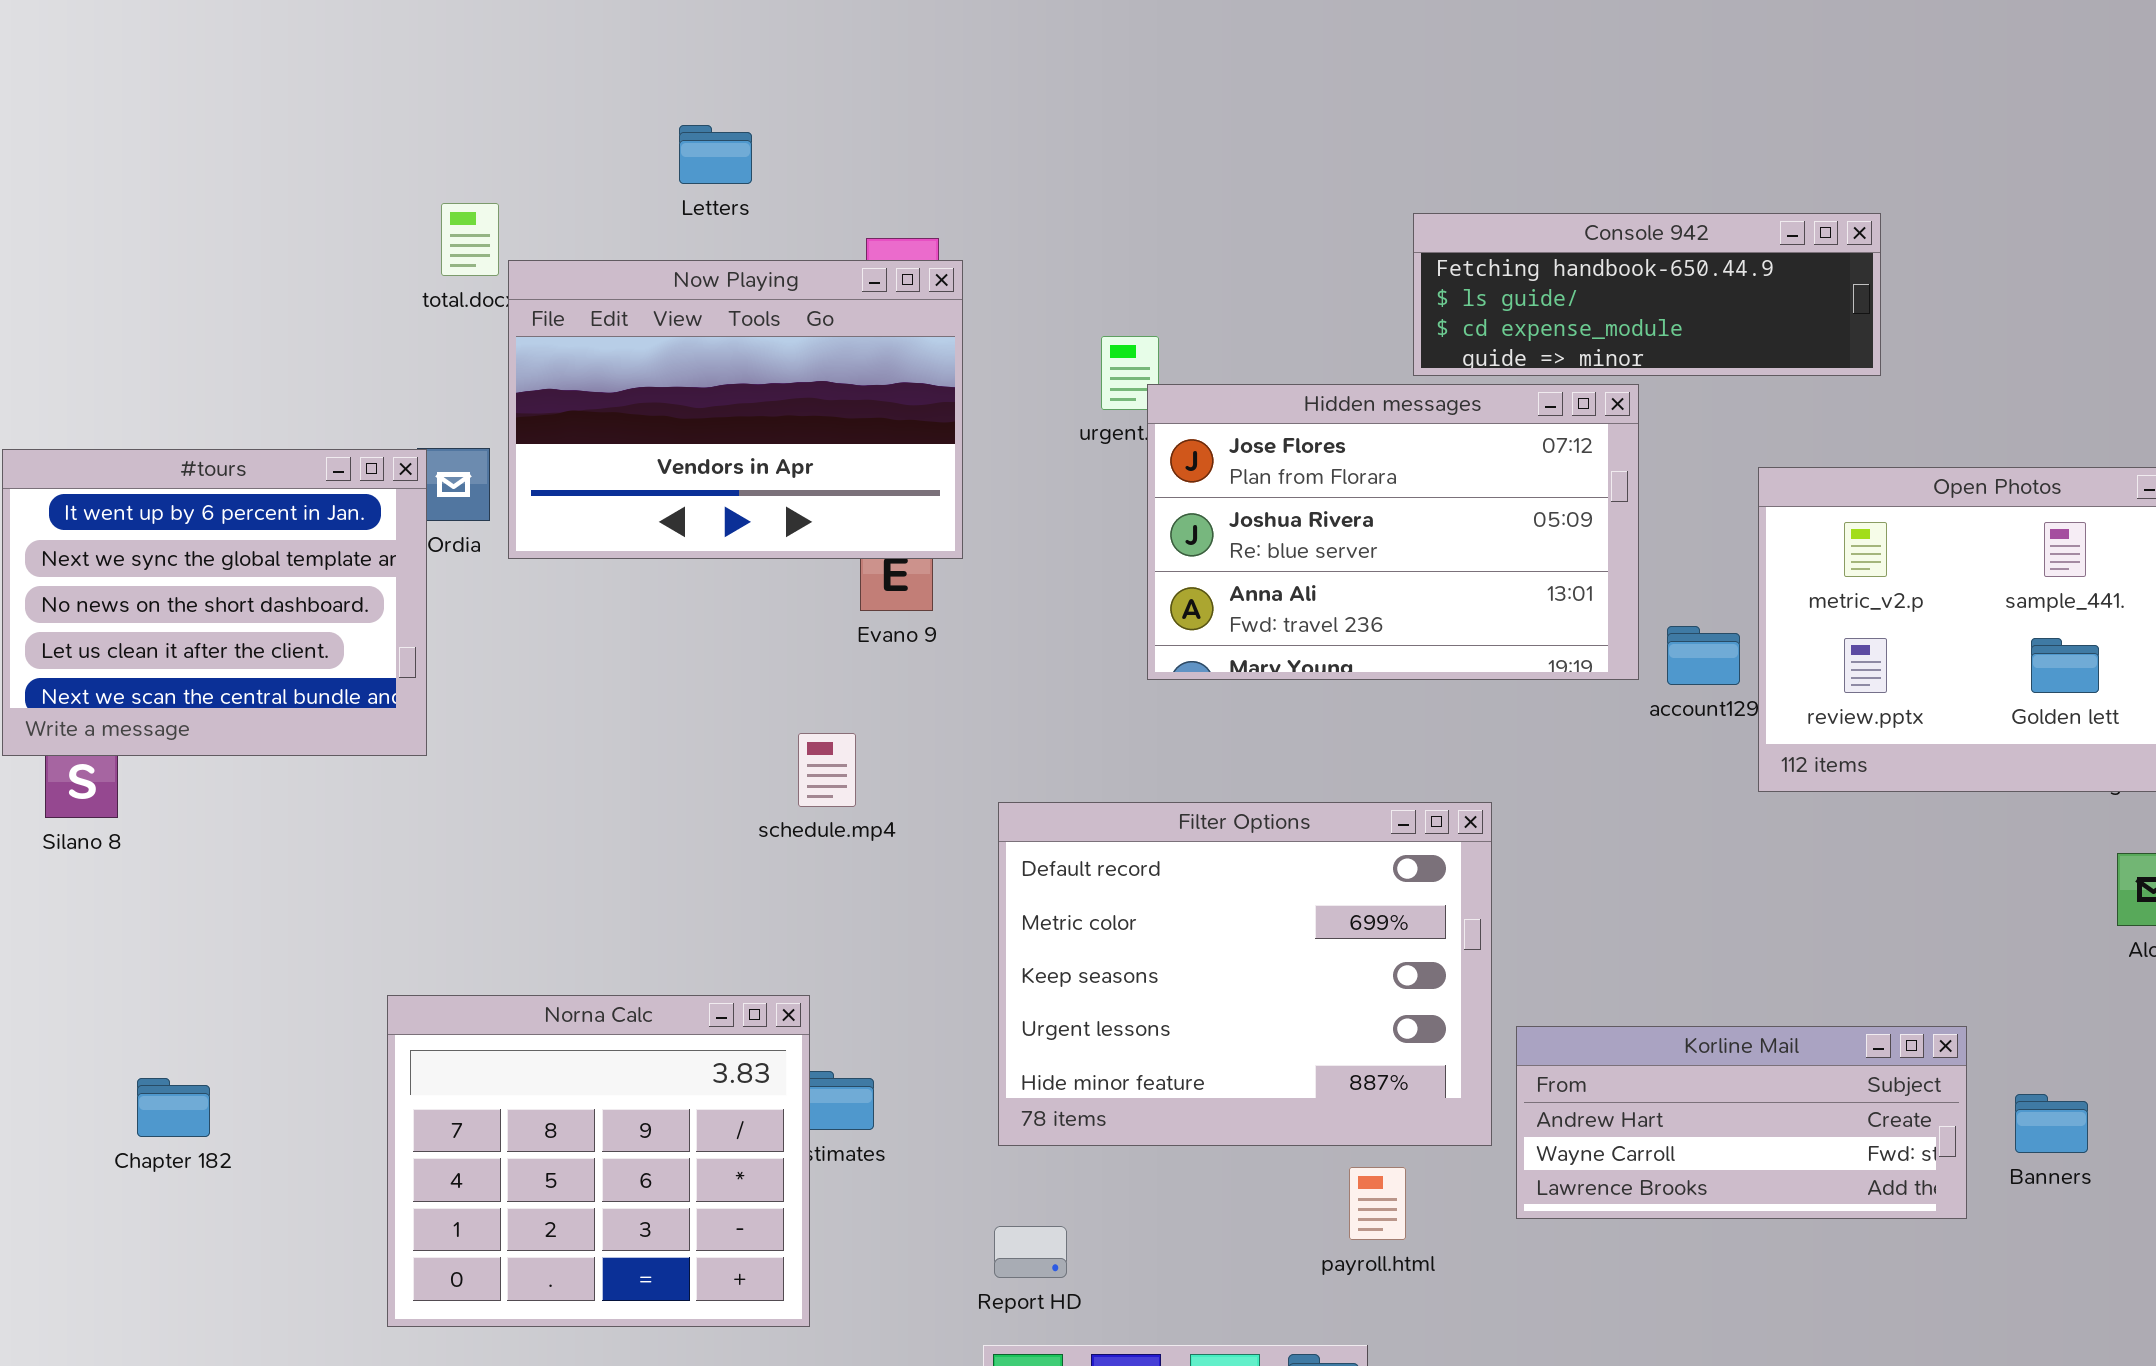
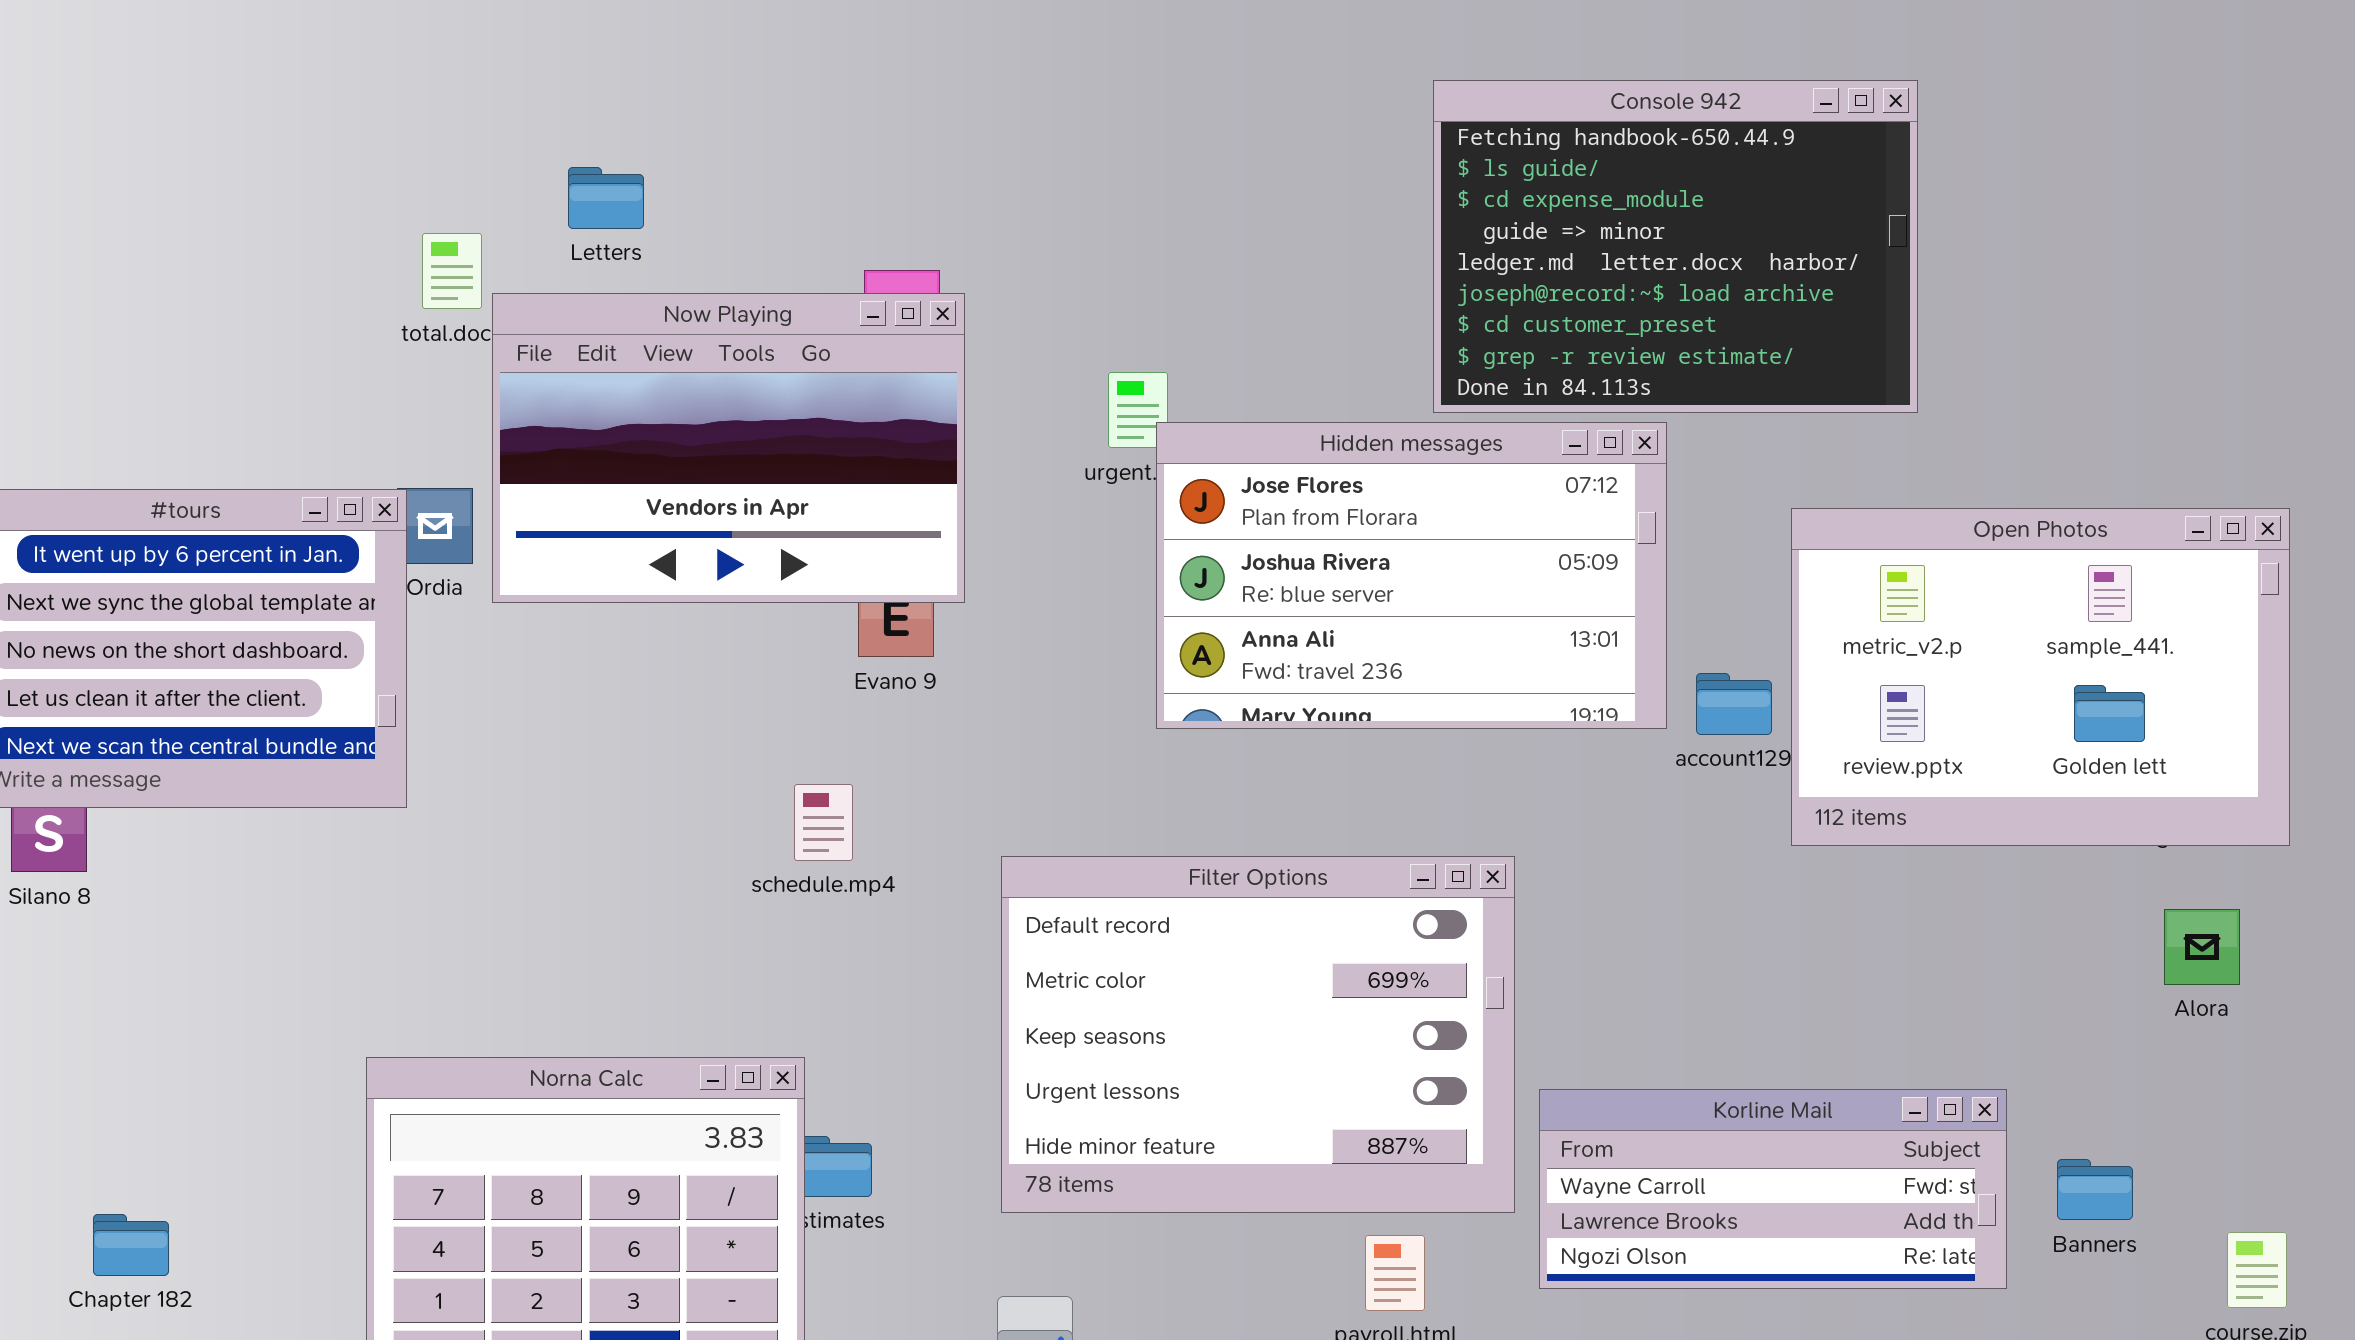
Letters: [679,125,752,184] -> [568,167,644,229], moved
Console 942: [1413,213,1881,376] -> [1433,80,1918,413], resized
Korline Mail: [1516,1026,1967,1219] -> [1539,1089,2007,1289], scrolled down 1 row
Chapter 182: [137,1078,210,1137] -> [93,1214,169,1276], moved

